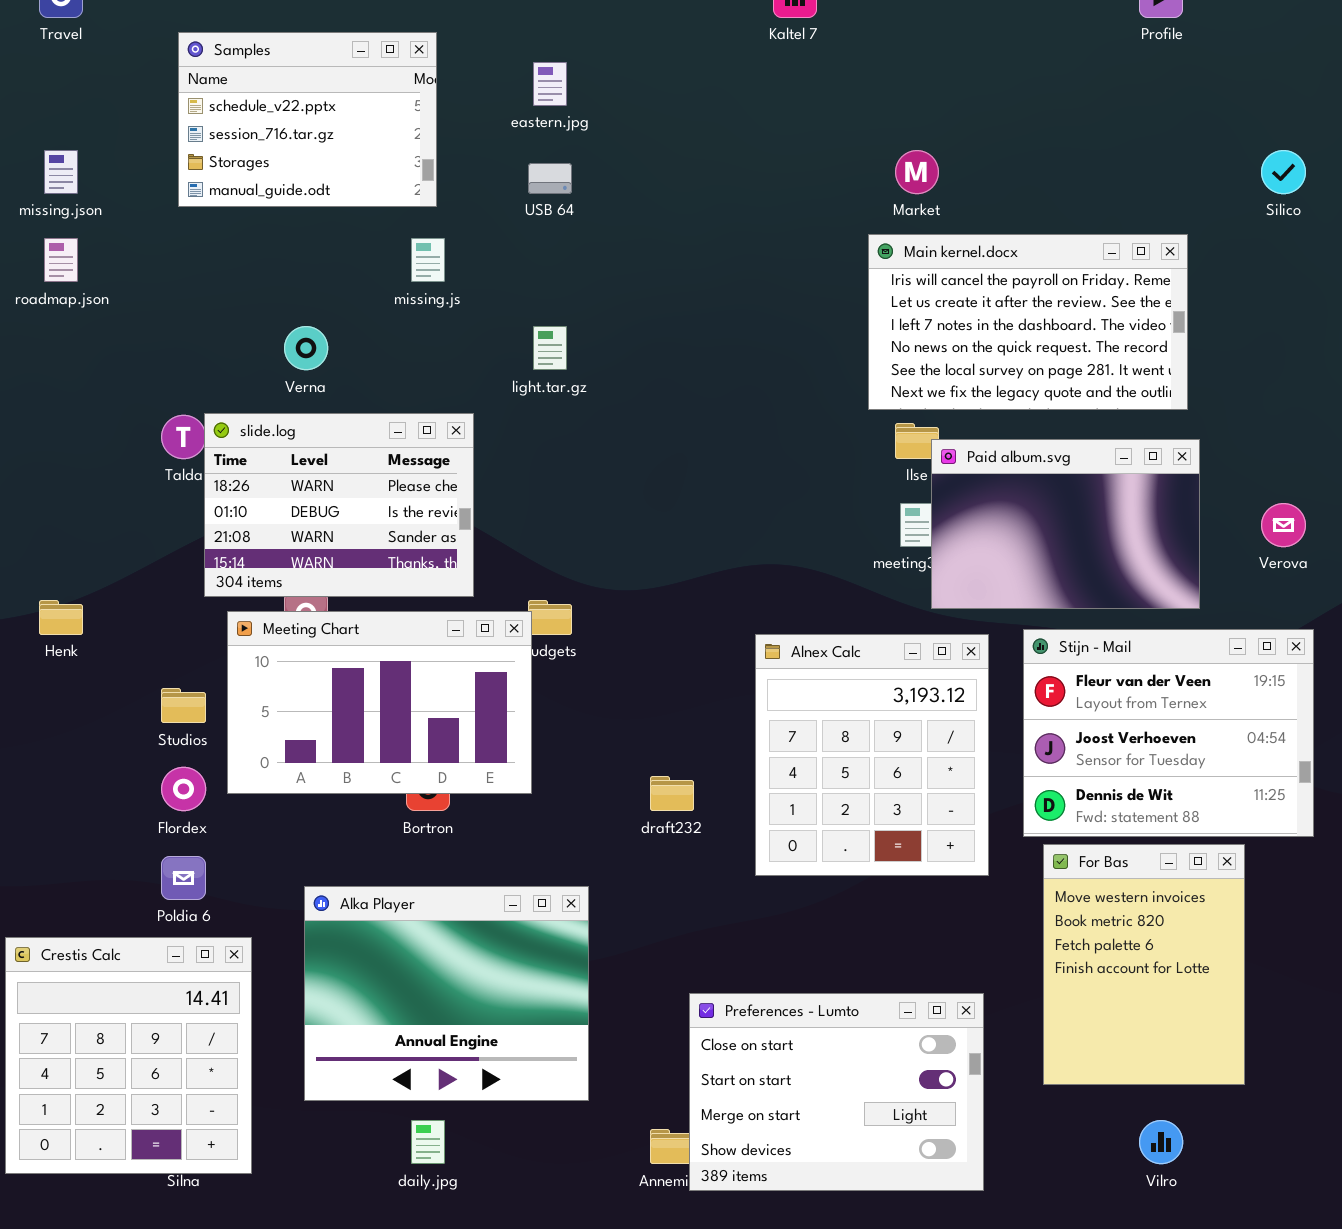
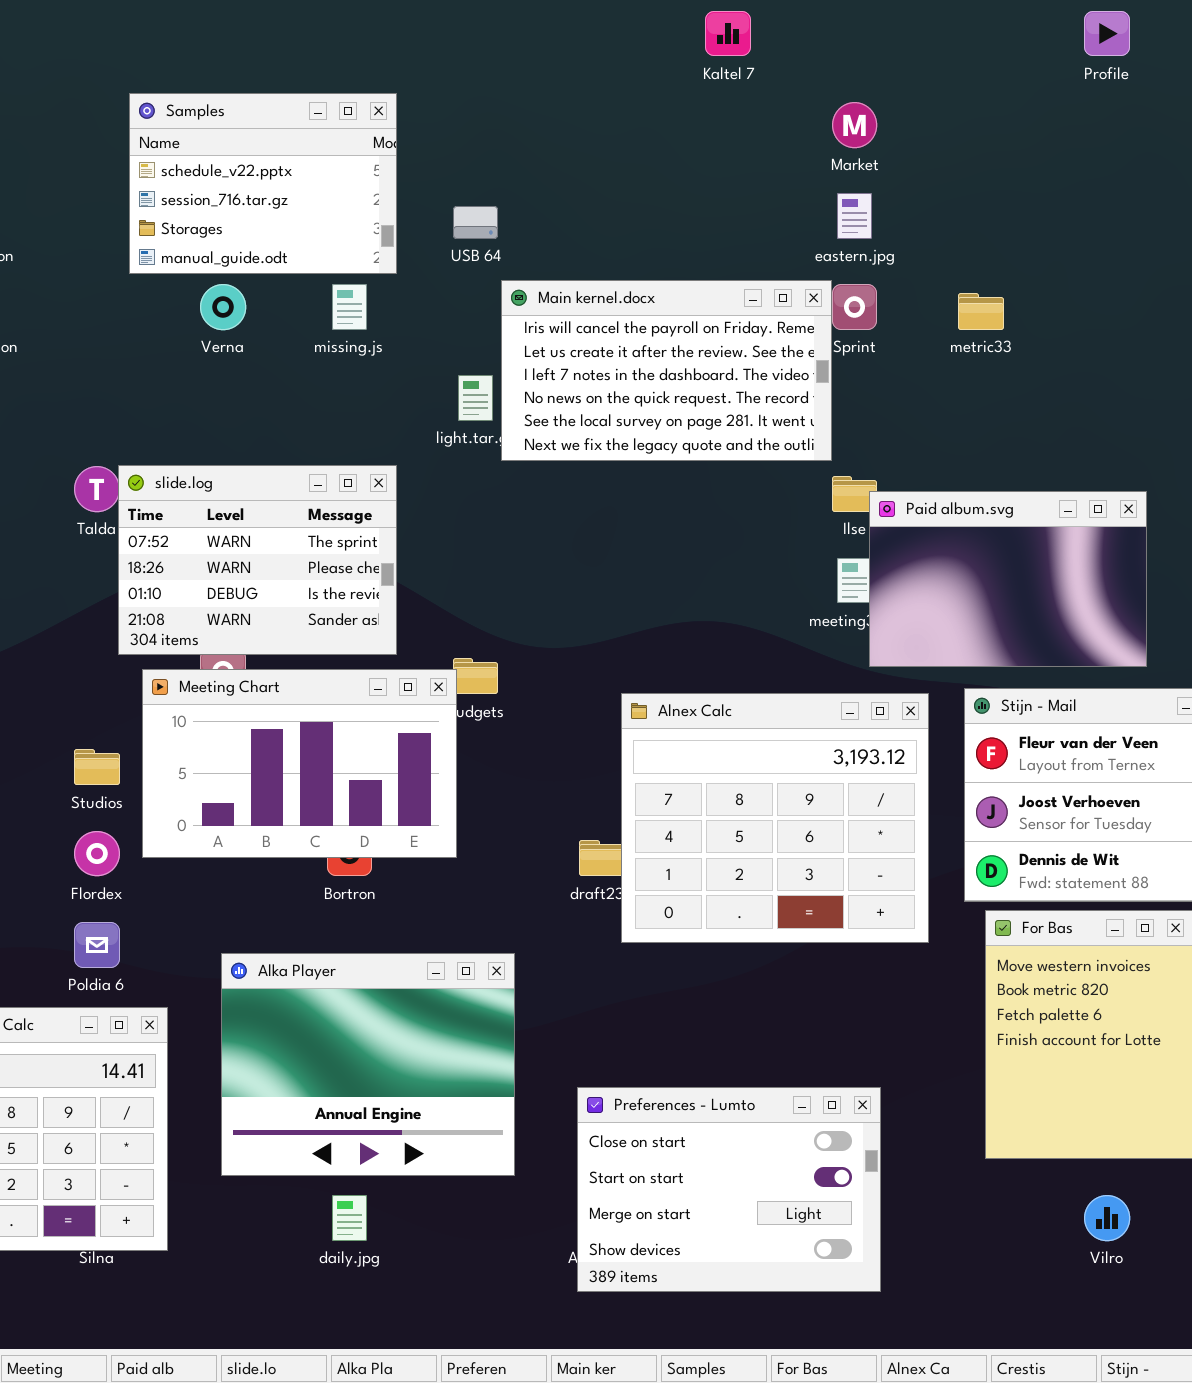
Samples: [178,32,437,207] -> [129,93,397,274], moved
eastern.jpg: [533,62,567,106] -> [837,193,872,239], moved
Market: [895,150,939,194] -> [832,102,877,148], moved
Main kernel.docx: [868,234,1188,410] -> [501,280,832,461], moved
Verna: [284,326,328,370] -> [200,284,246,330], moved
slide.log: [204,413,474,597] -> [118,465,397,655], scrolled up 1 row
Alnex Calc: [755,634,989,876] -> [621,693,929,943], resized
Preferences - Lumto: [689,993,984,1191] -> [577,1087,881,1292], moved

